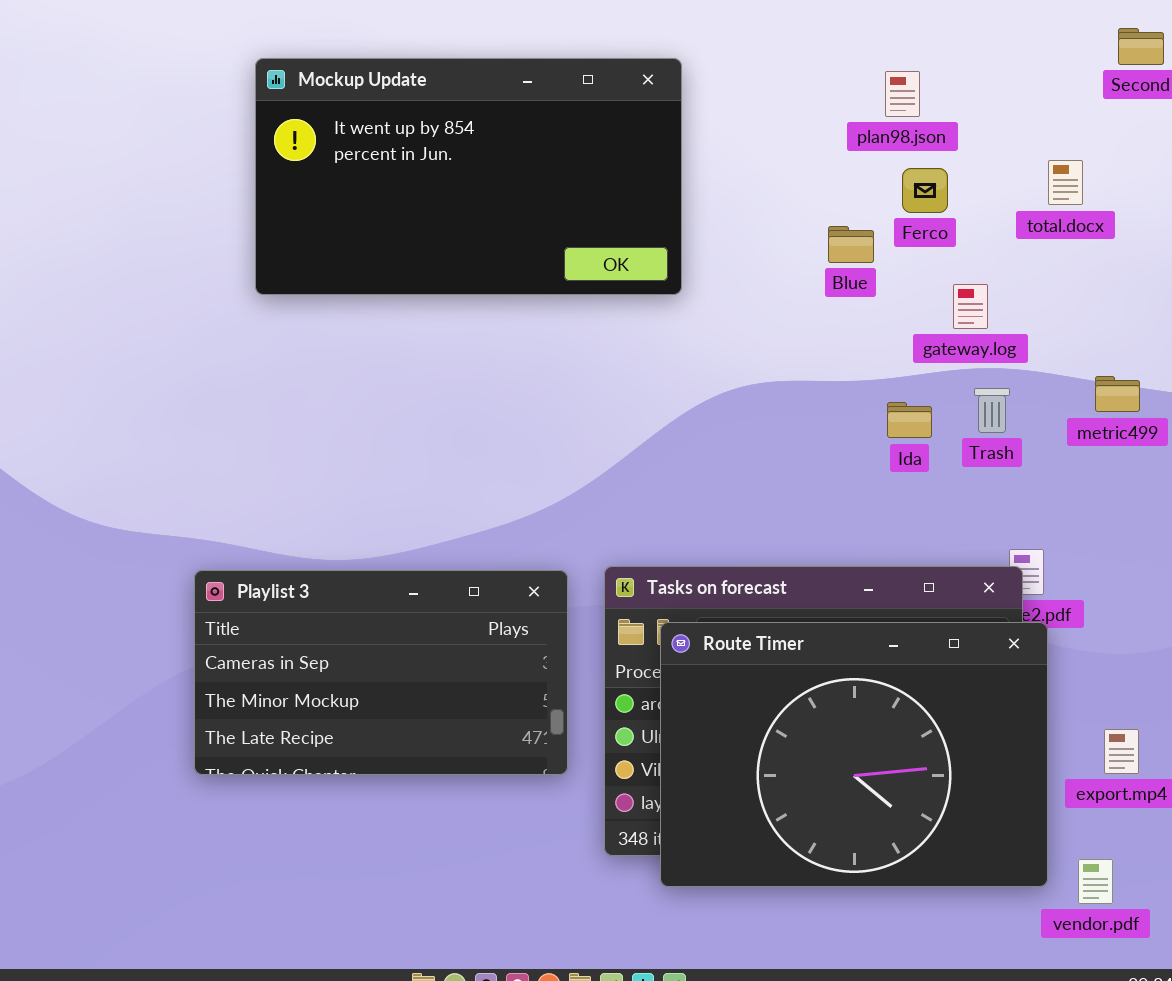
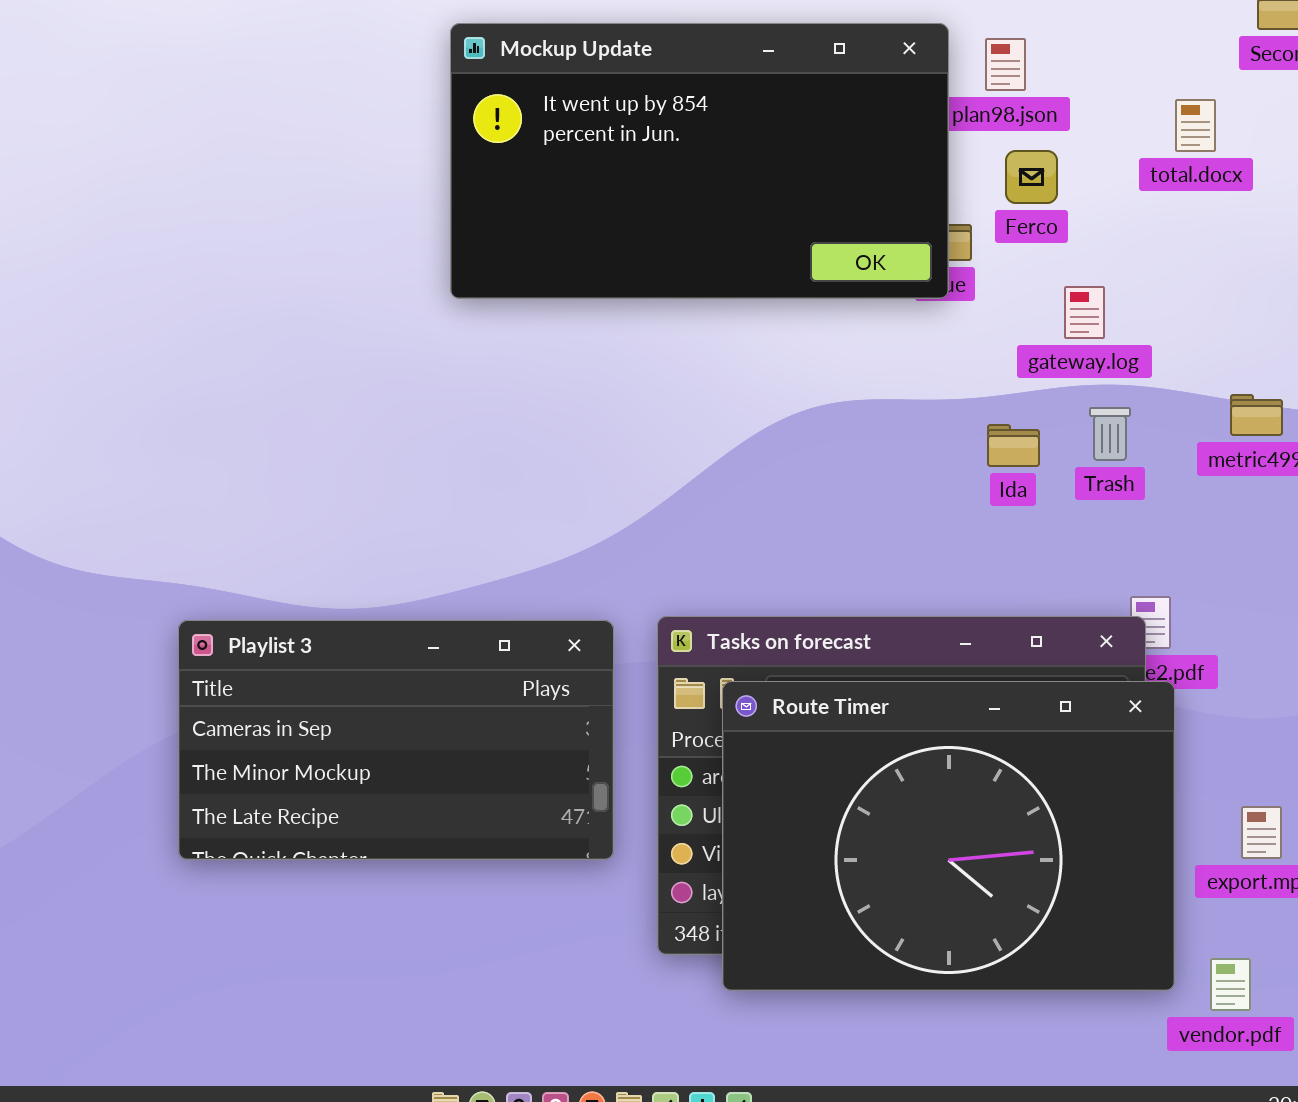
Mockup Update: [255,58,682,295] -> [450,23,949,299], moved
total.docx: [1048,160,1083,205] -> [1175,99,1216,152], moved

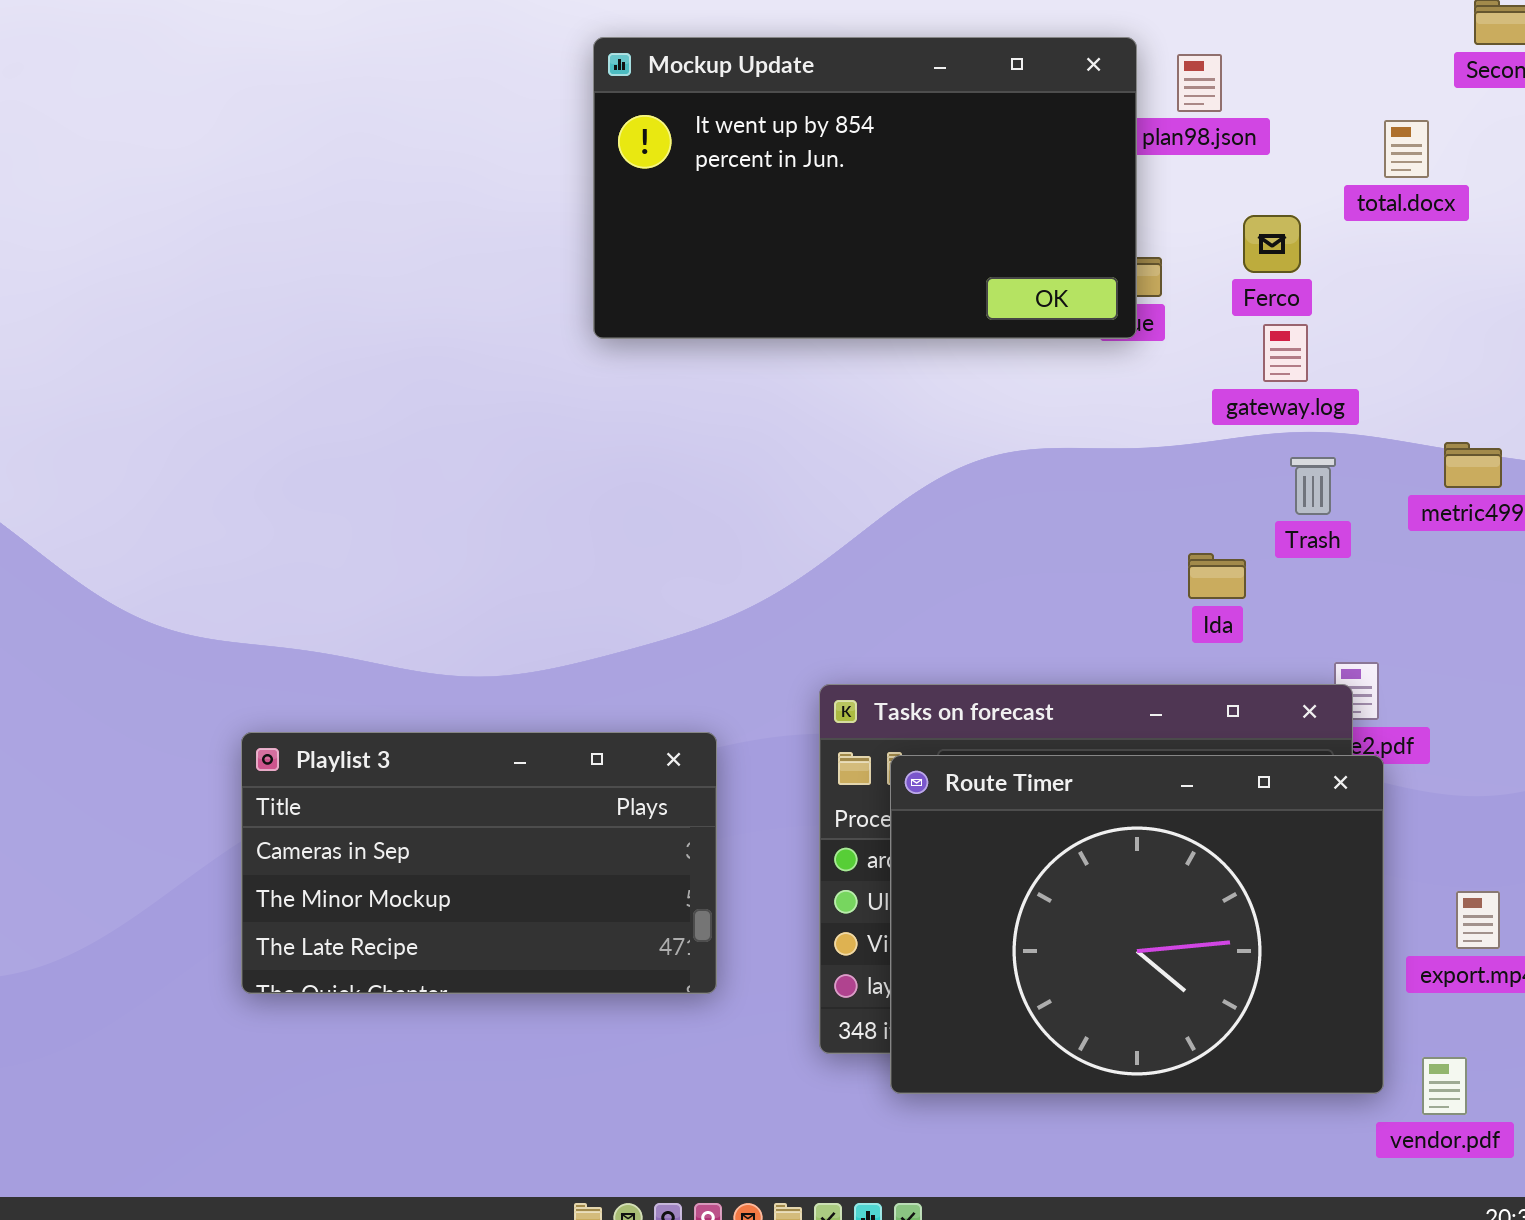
Ferco: [1005,150,1058,204] -> [1243,215,1301,273], moved
Ida: [987,424,1040,467] -> [1188,553,1246,599], moved
Playlist 3: [178,620,614,860] -> [241,732,717,994], moved

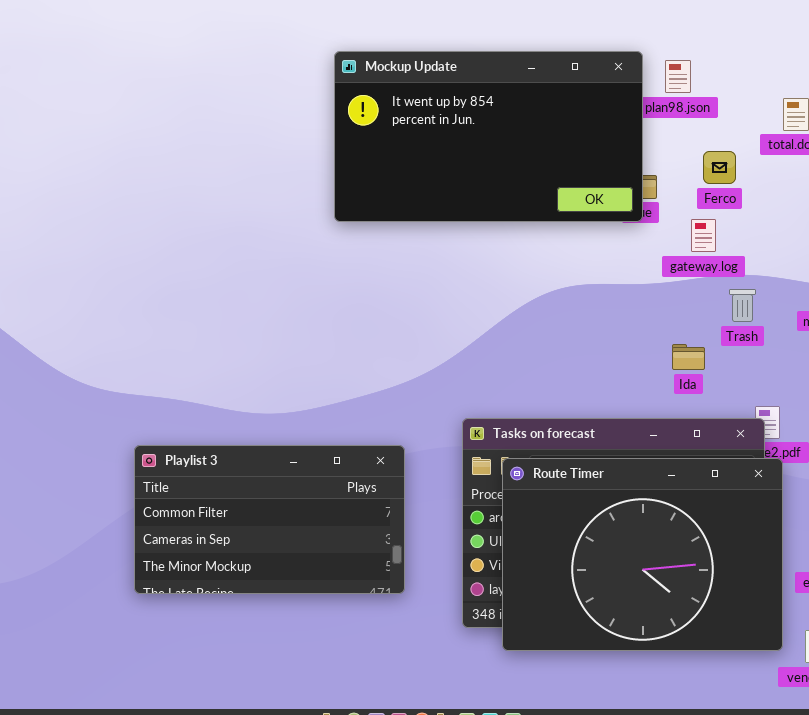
gateway.log: [1263,324,1308,382] -> [691,219,716,252], moved
Playlist 3: [241,732,717,994] -> [134,445,405,594], scrolled up 1 row

